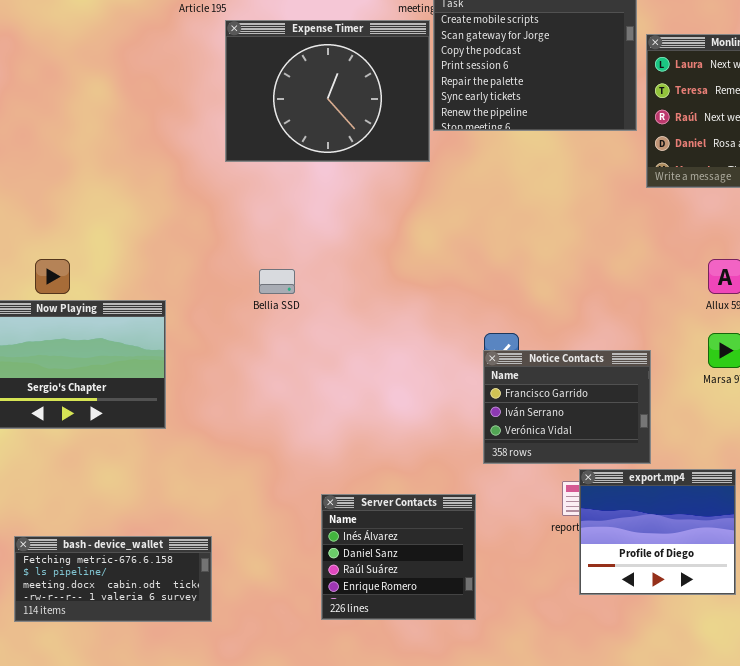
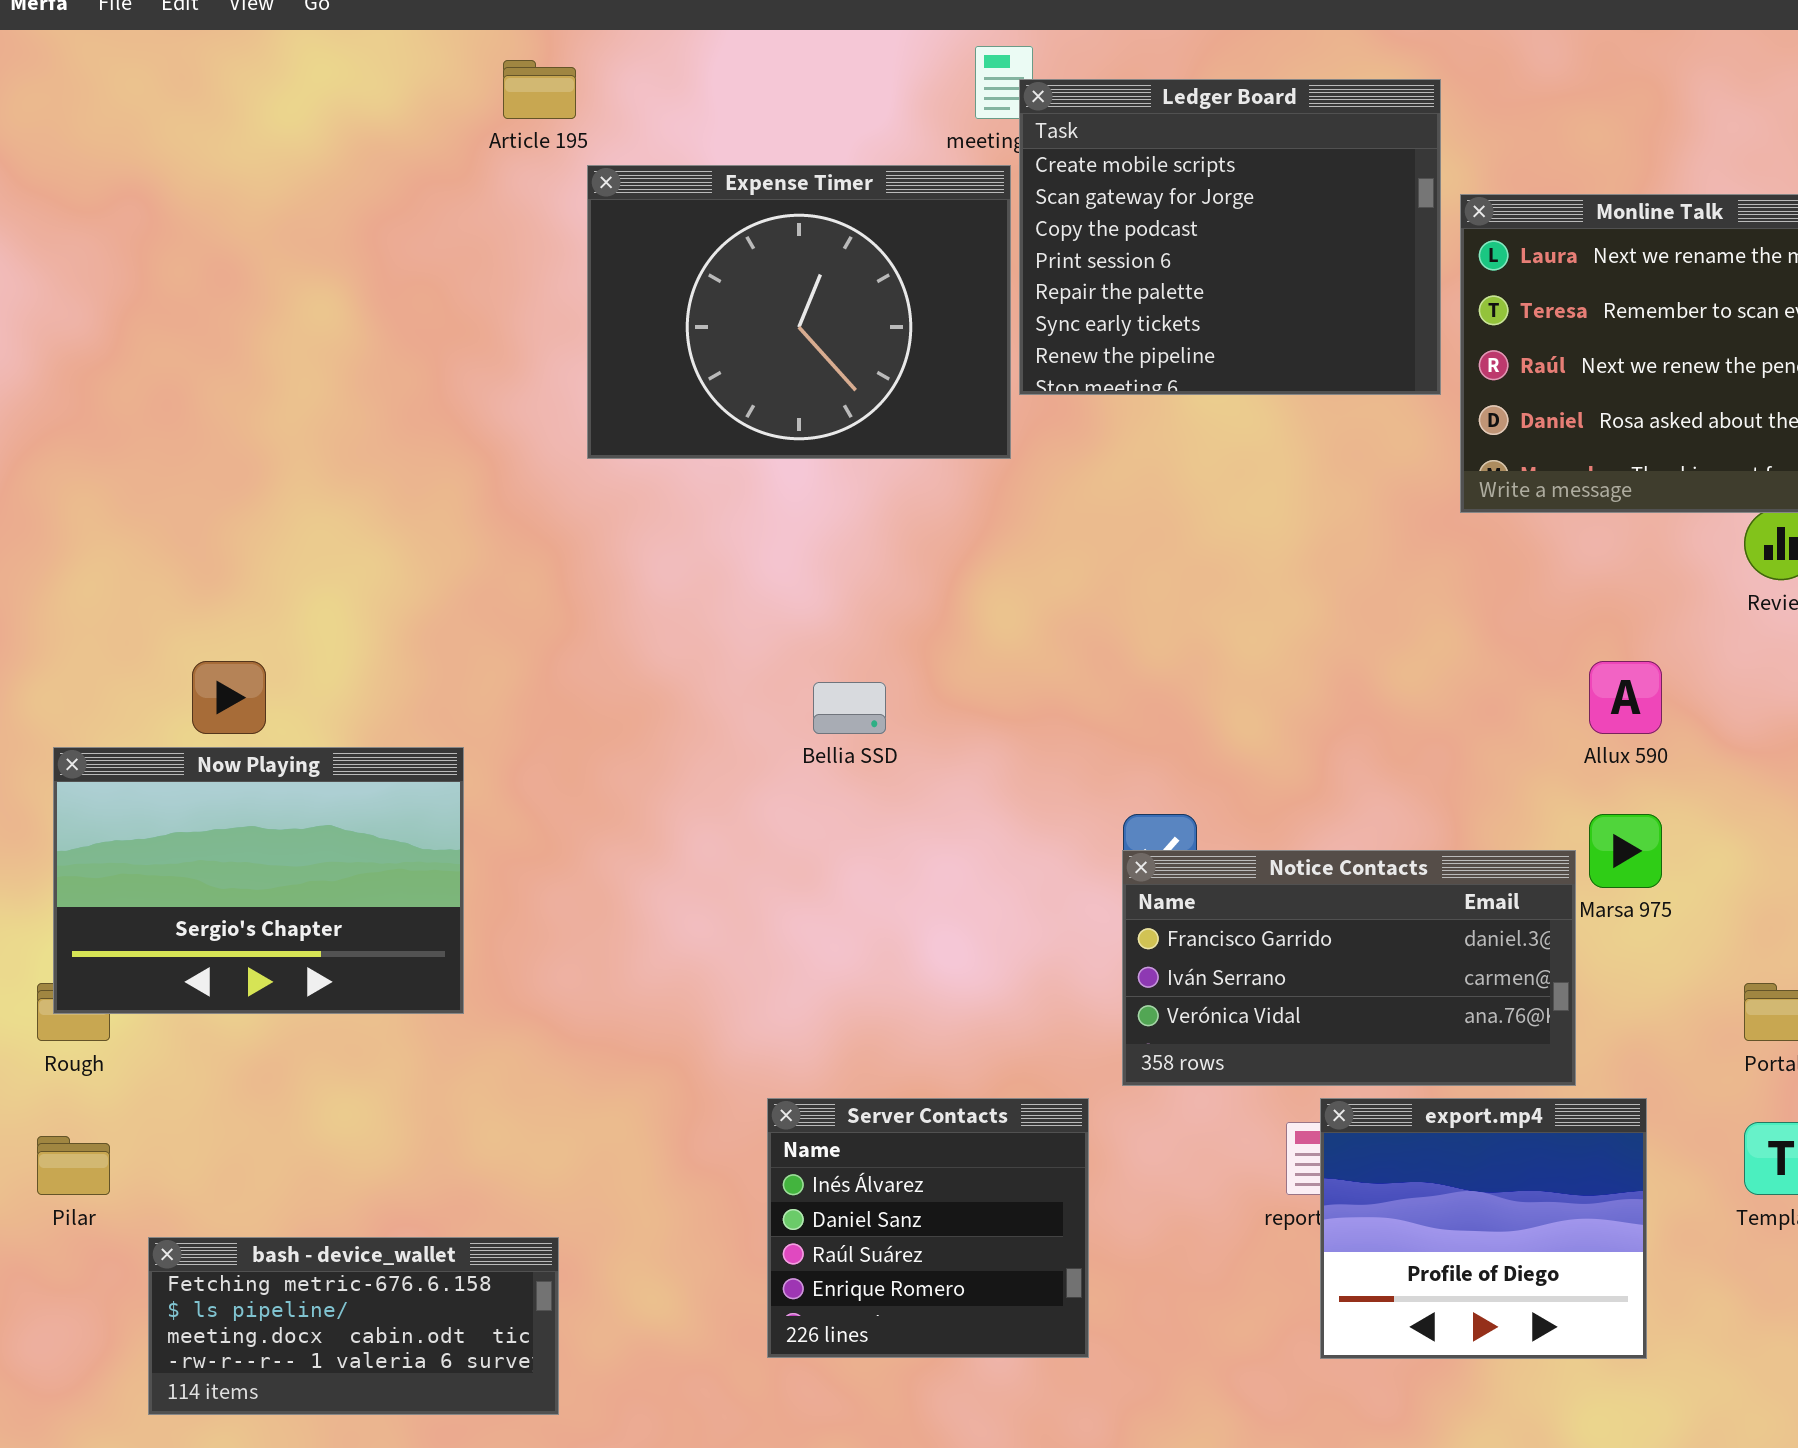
Bellia SSD: [259,269,295,294] -> [813,682,886,734], moved
Notice Contacts: [483,350,651,464] -> [1122,850,1576,1086], resized
Server Contacts: [321,494,476,620] -> [767,1098,1089,1358], moved

